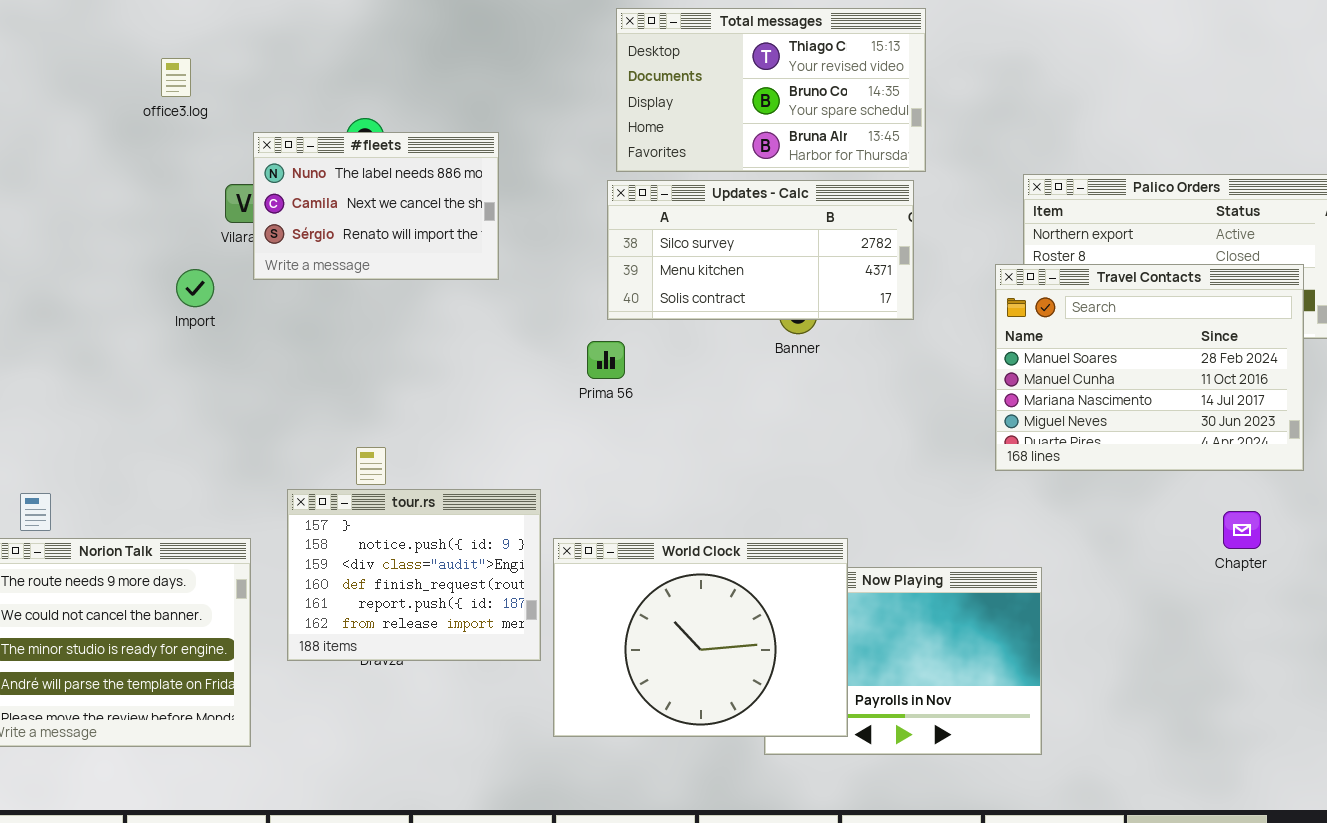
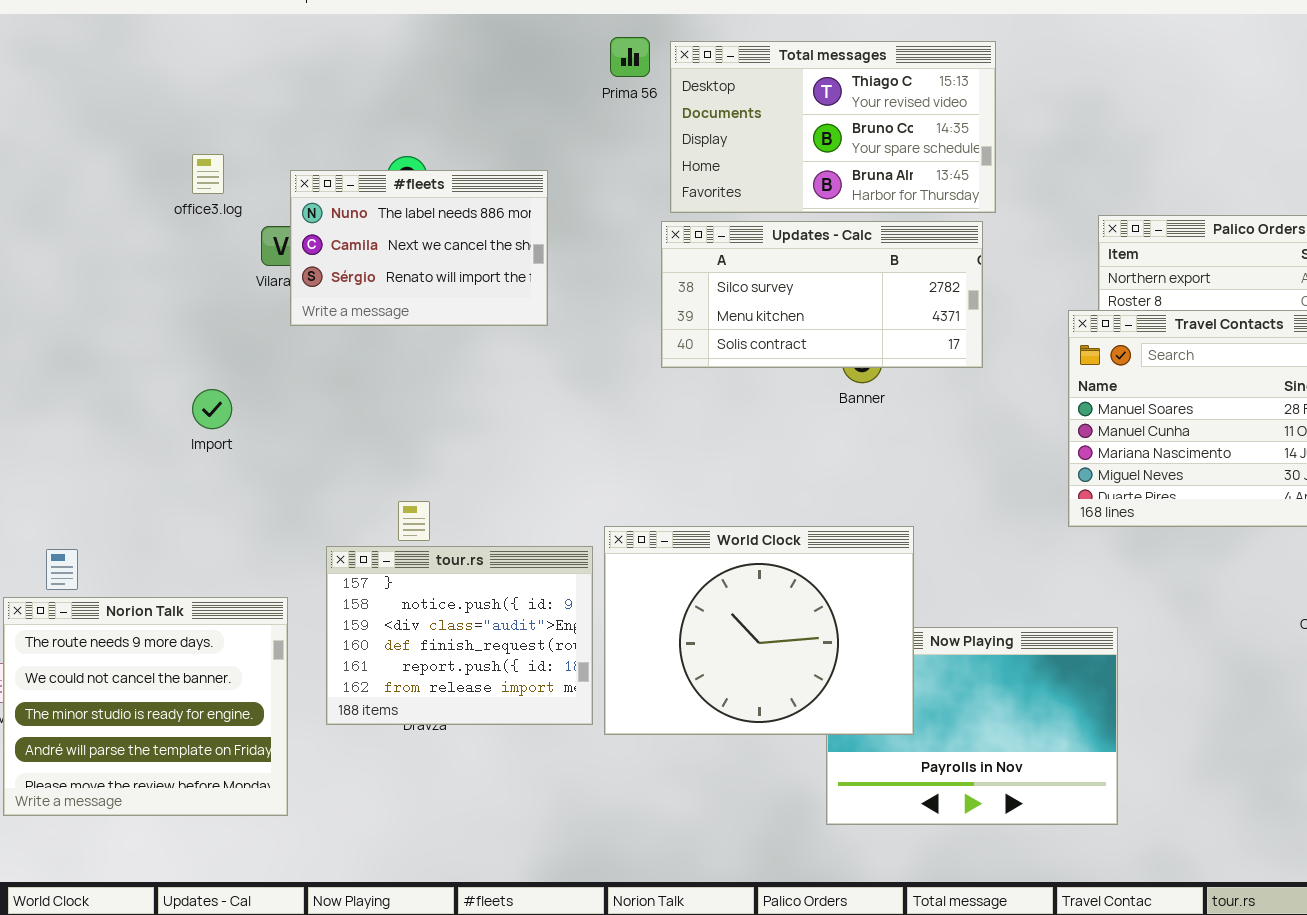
office3.log: [161,58,191,97] -> [192,154,224,194], moved
Import: [176,269,214,307] -> [192,389,232,429], moved
Prima 56: [587,341,625,379] -> [610,37,650,77], moved
World Clock: [553,538,848,737] -> [604,526,914,735], moved

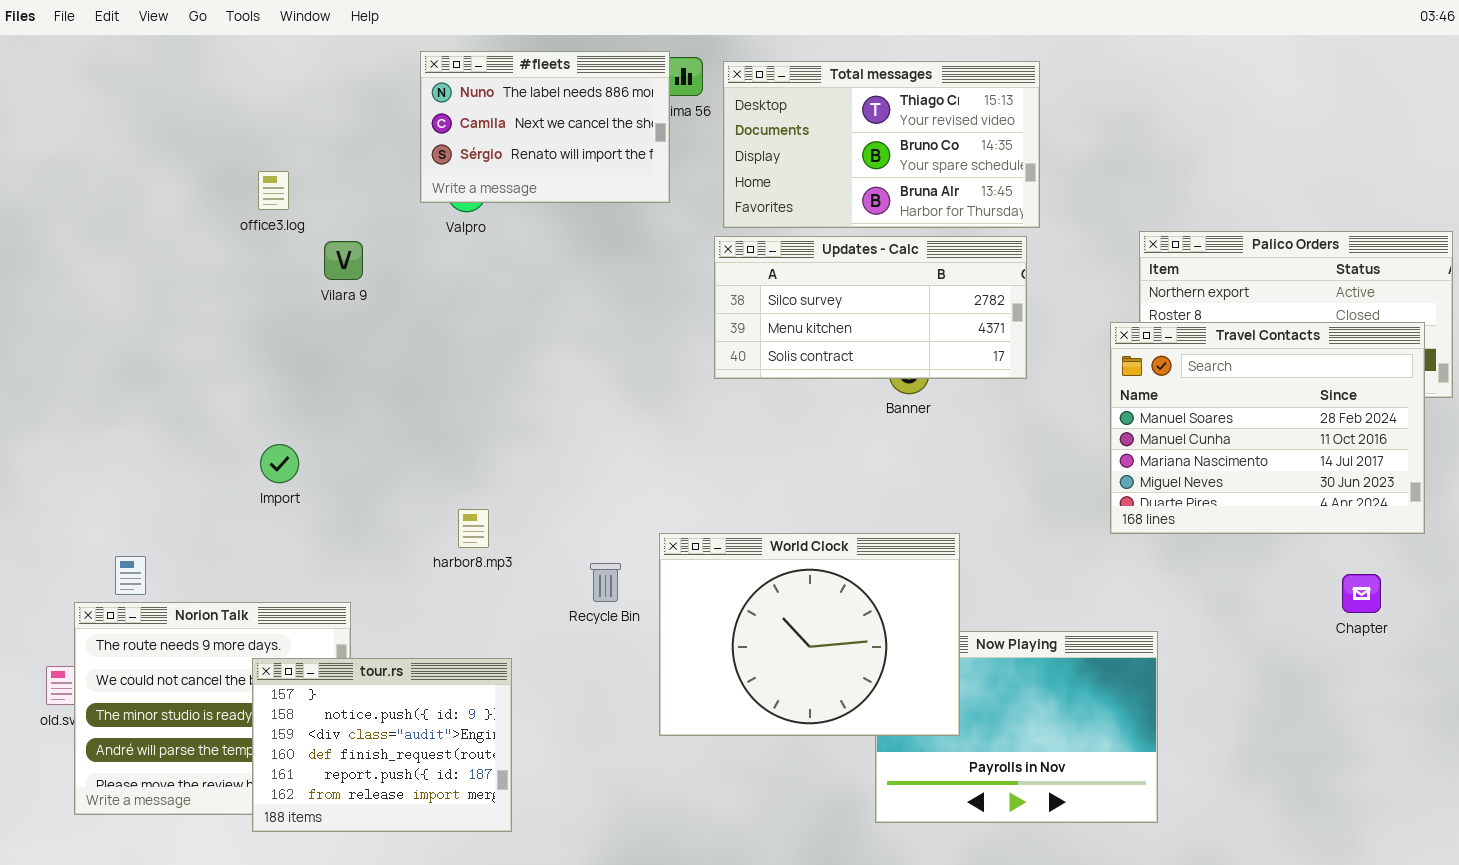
#fleets: [290,170,548,326] -> [420,51,670,203], moved
Import: [192,389,232,429] -> [260,444,299,483], moved
tour.rs: [326,546,593,725] -> [252,658,512,832], moved

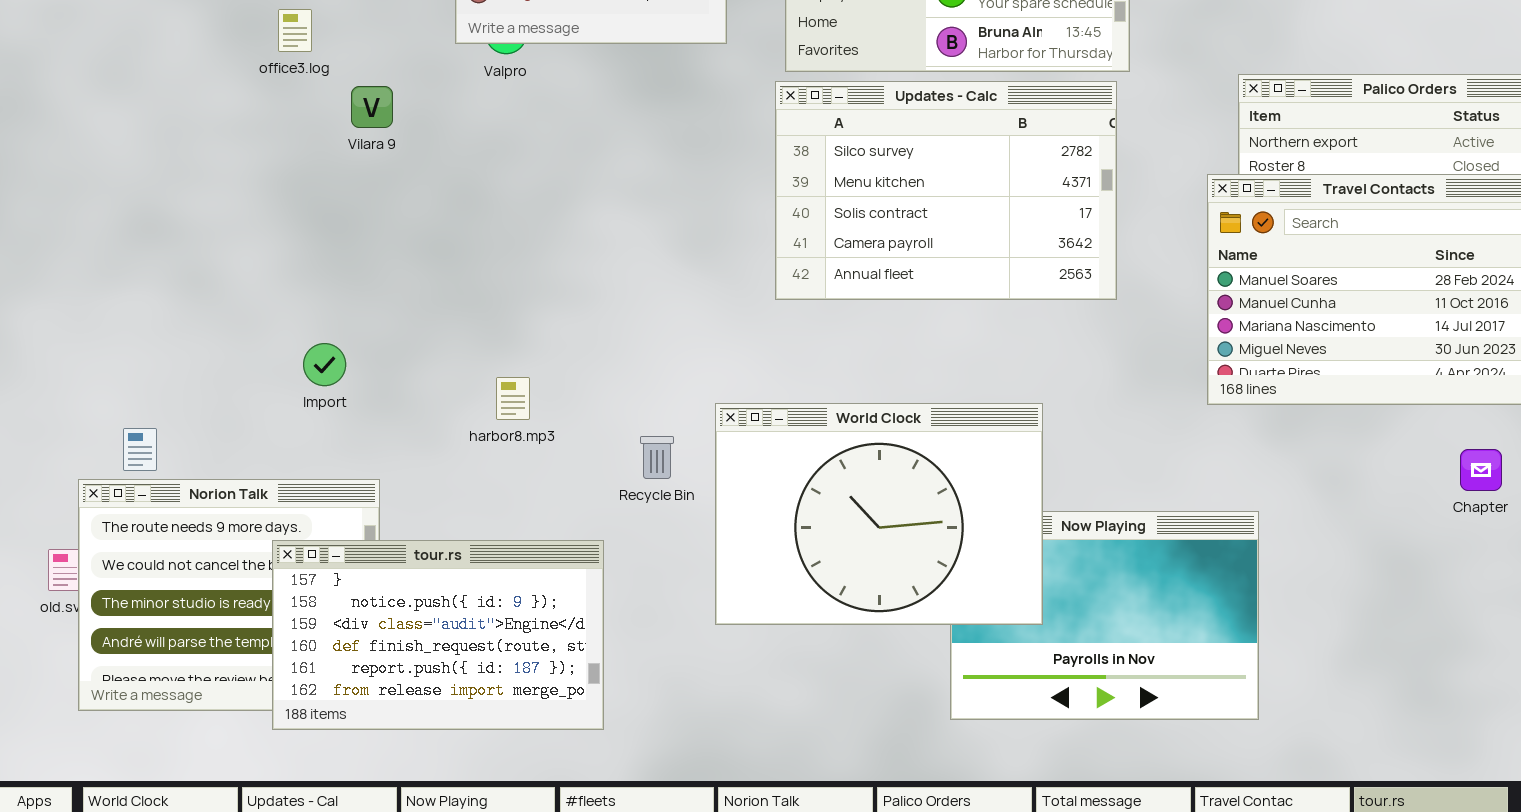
Updates - Calc: [714,236,1027,379] -> [775,81,1117,300], resized
Import: [260,444,299,483] -> [303,343,346,386], moved
tour.rs: [252,658,512,832] -> [272,540,604,730], resized

